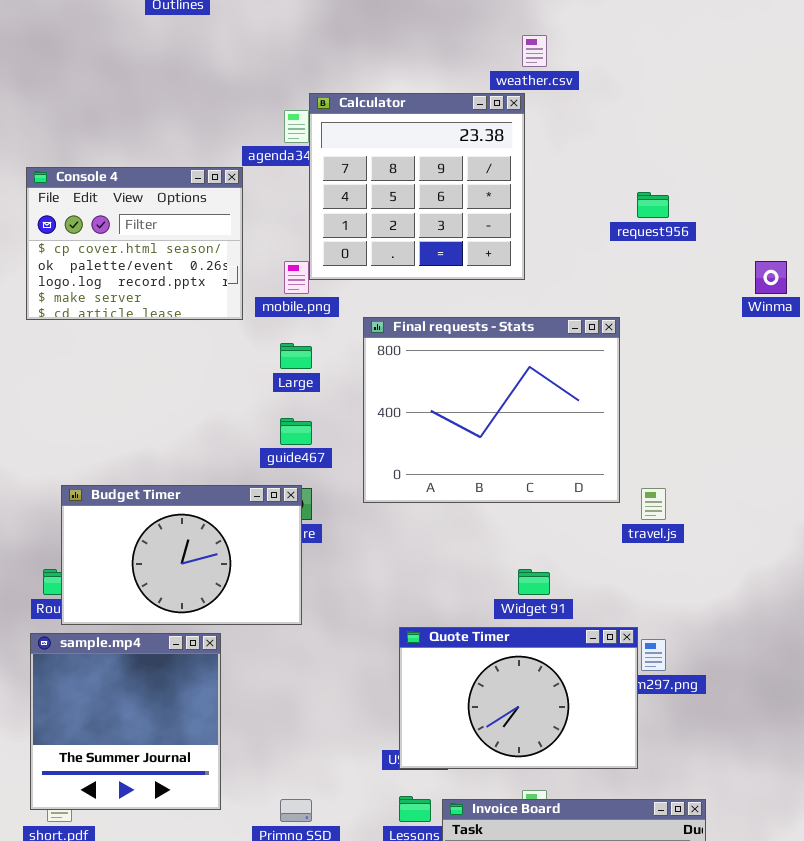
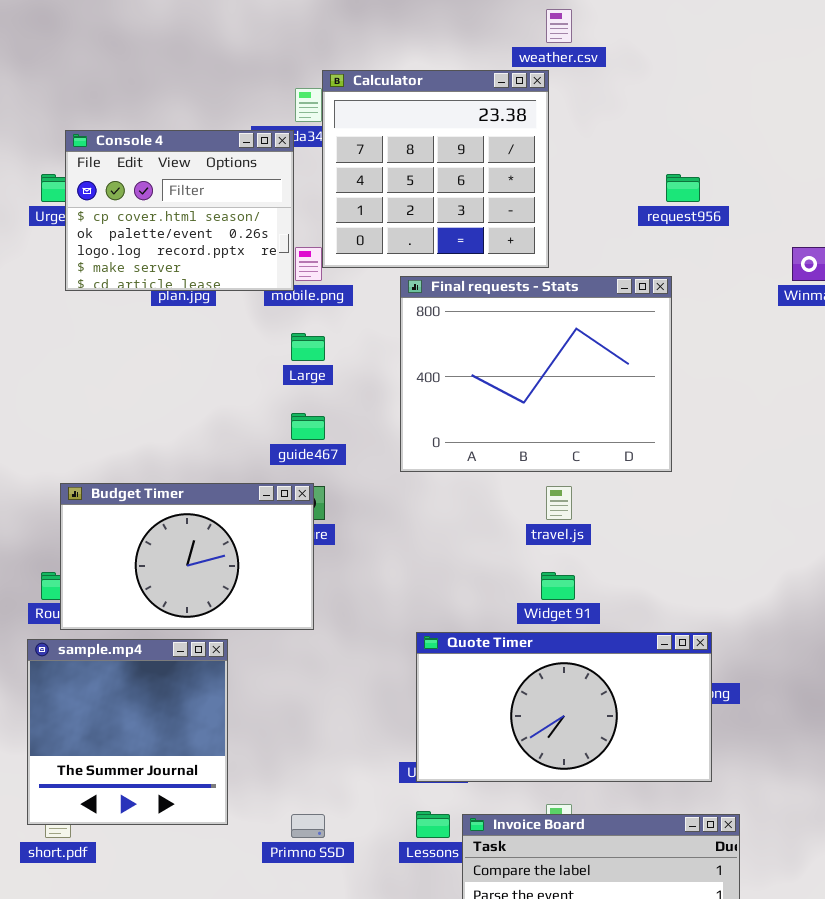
Console 4: [26,167,243,320] -> [65,130,294,291], moved
Final requests - Stats: [363,317,620,503] -> [400,276,672,472], moved
travel.js: [641,488,666,520] -> [546,486,572,520], moved
Quote Timer: [399,627,638,769] -> [416,632,712,782], resized

